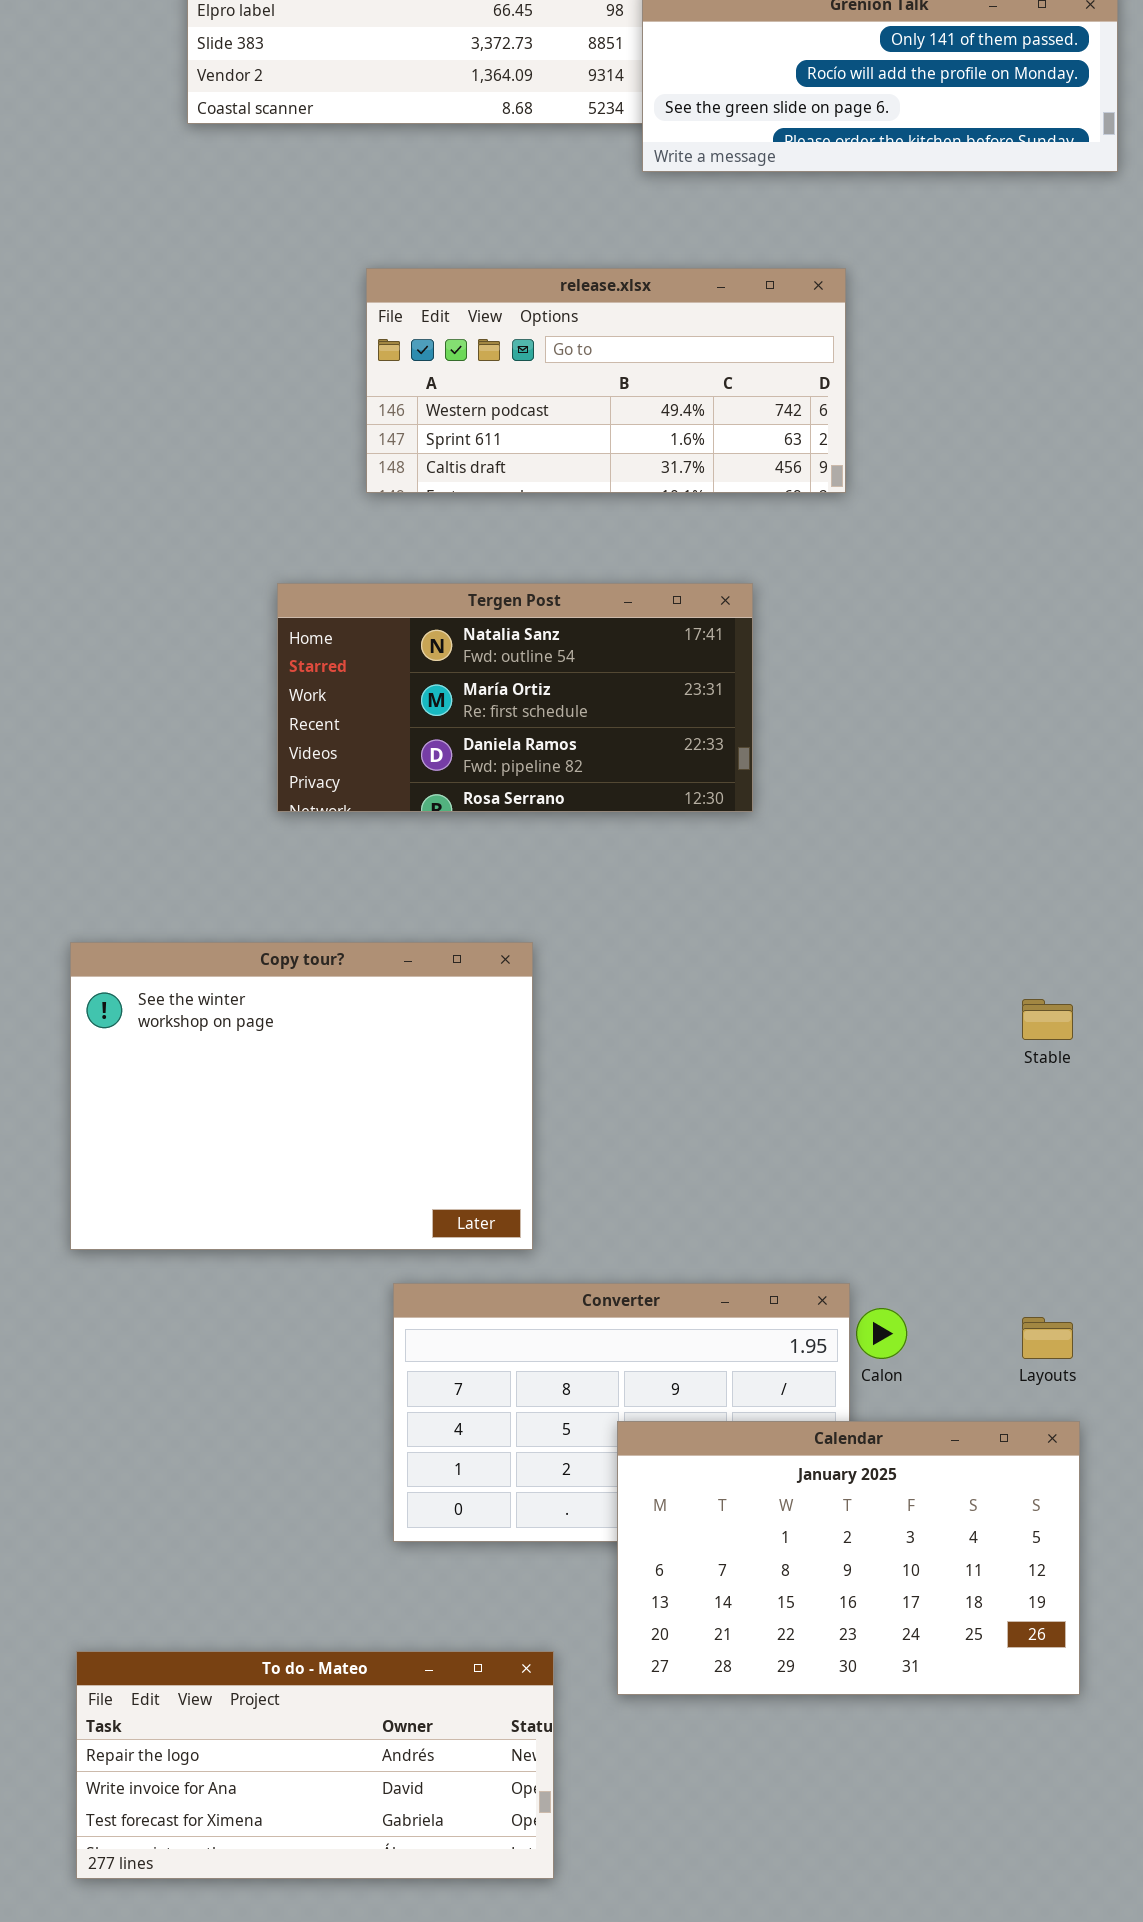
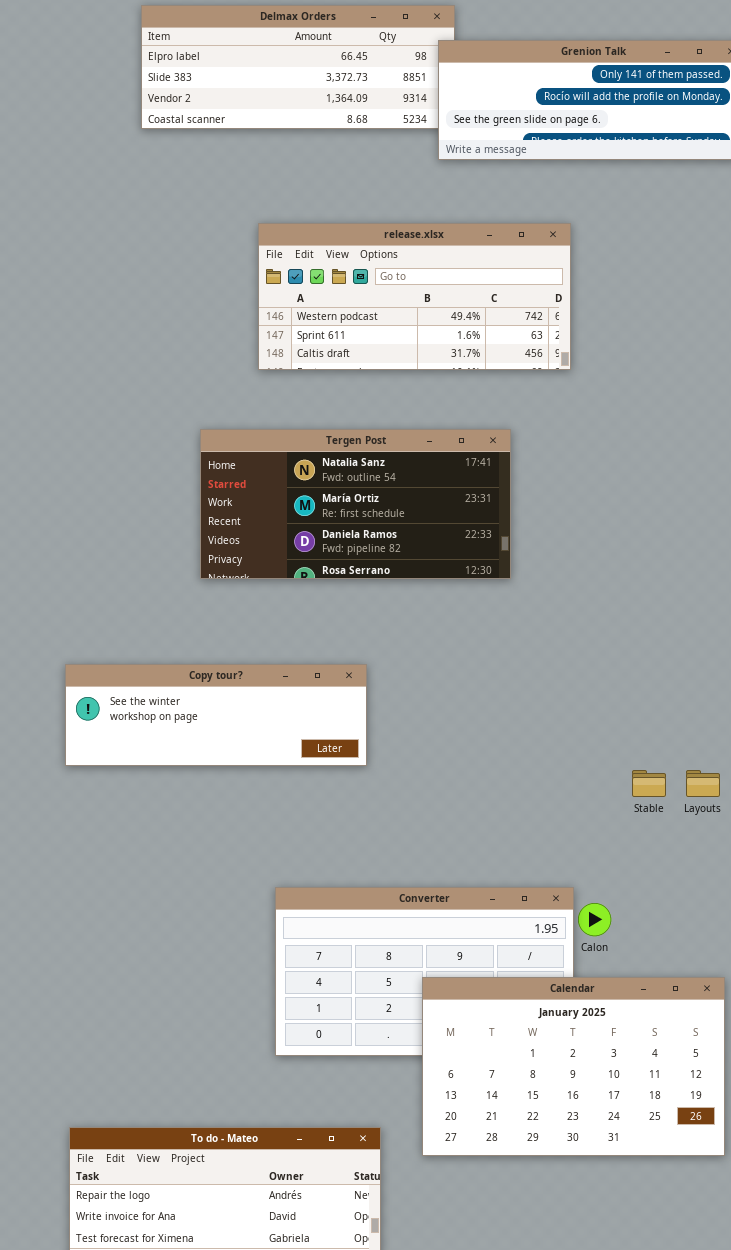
Copy tour?: [70,942,533,1250] -> [65,664,367,766], resized
Stable: [1022,999,1073,1040] -> [632,770,666,797], moved
Layouts: [1022,1317,1073,1359] -> [686,770,720,797], moved

